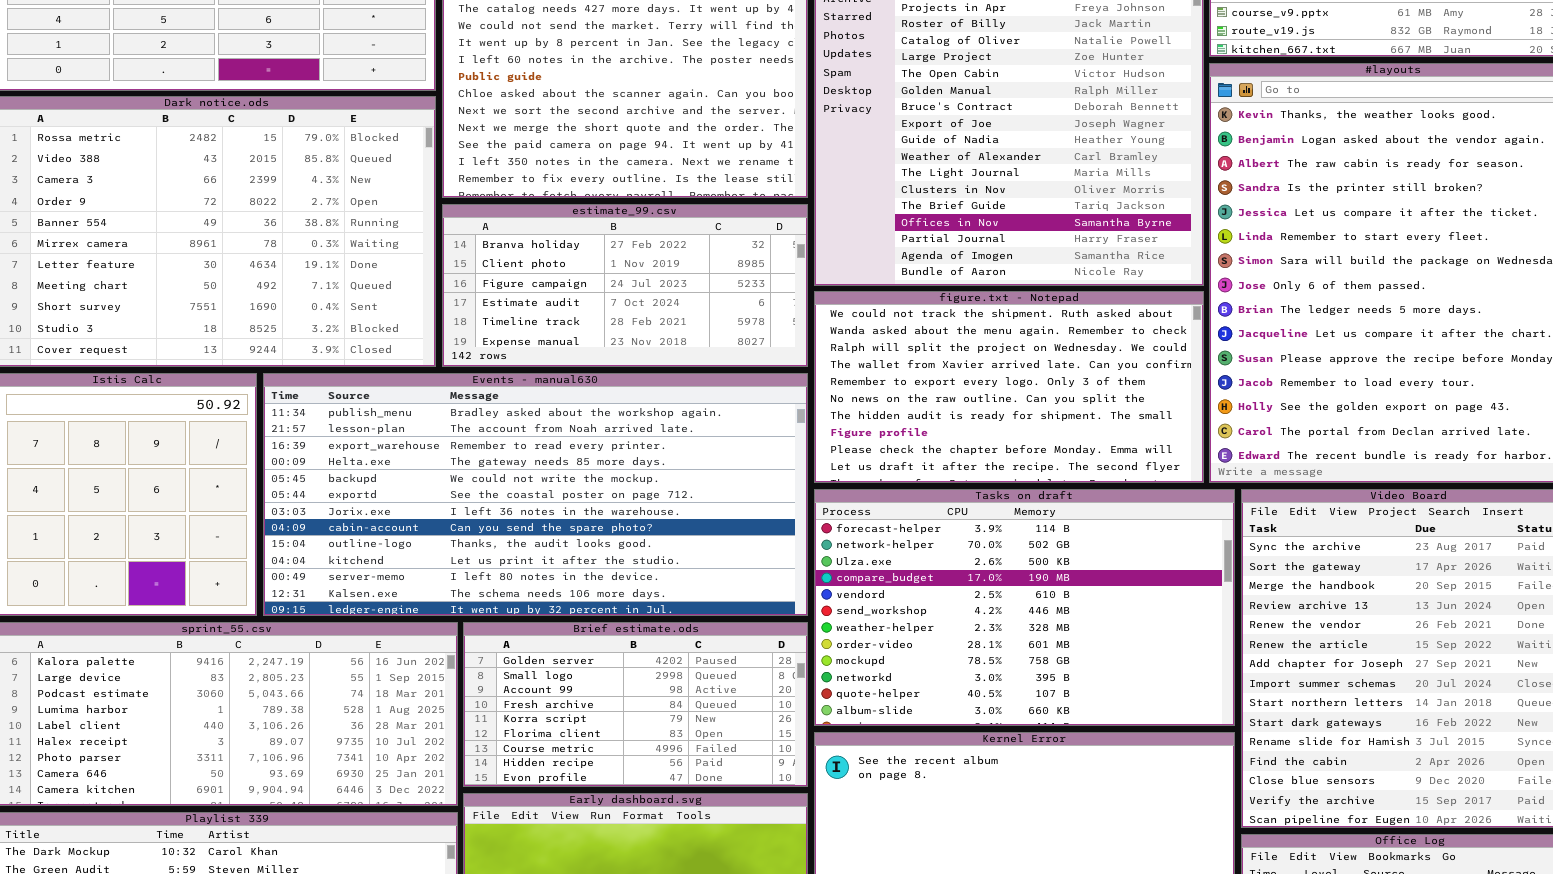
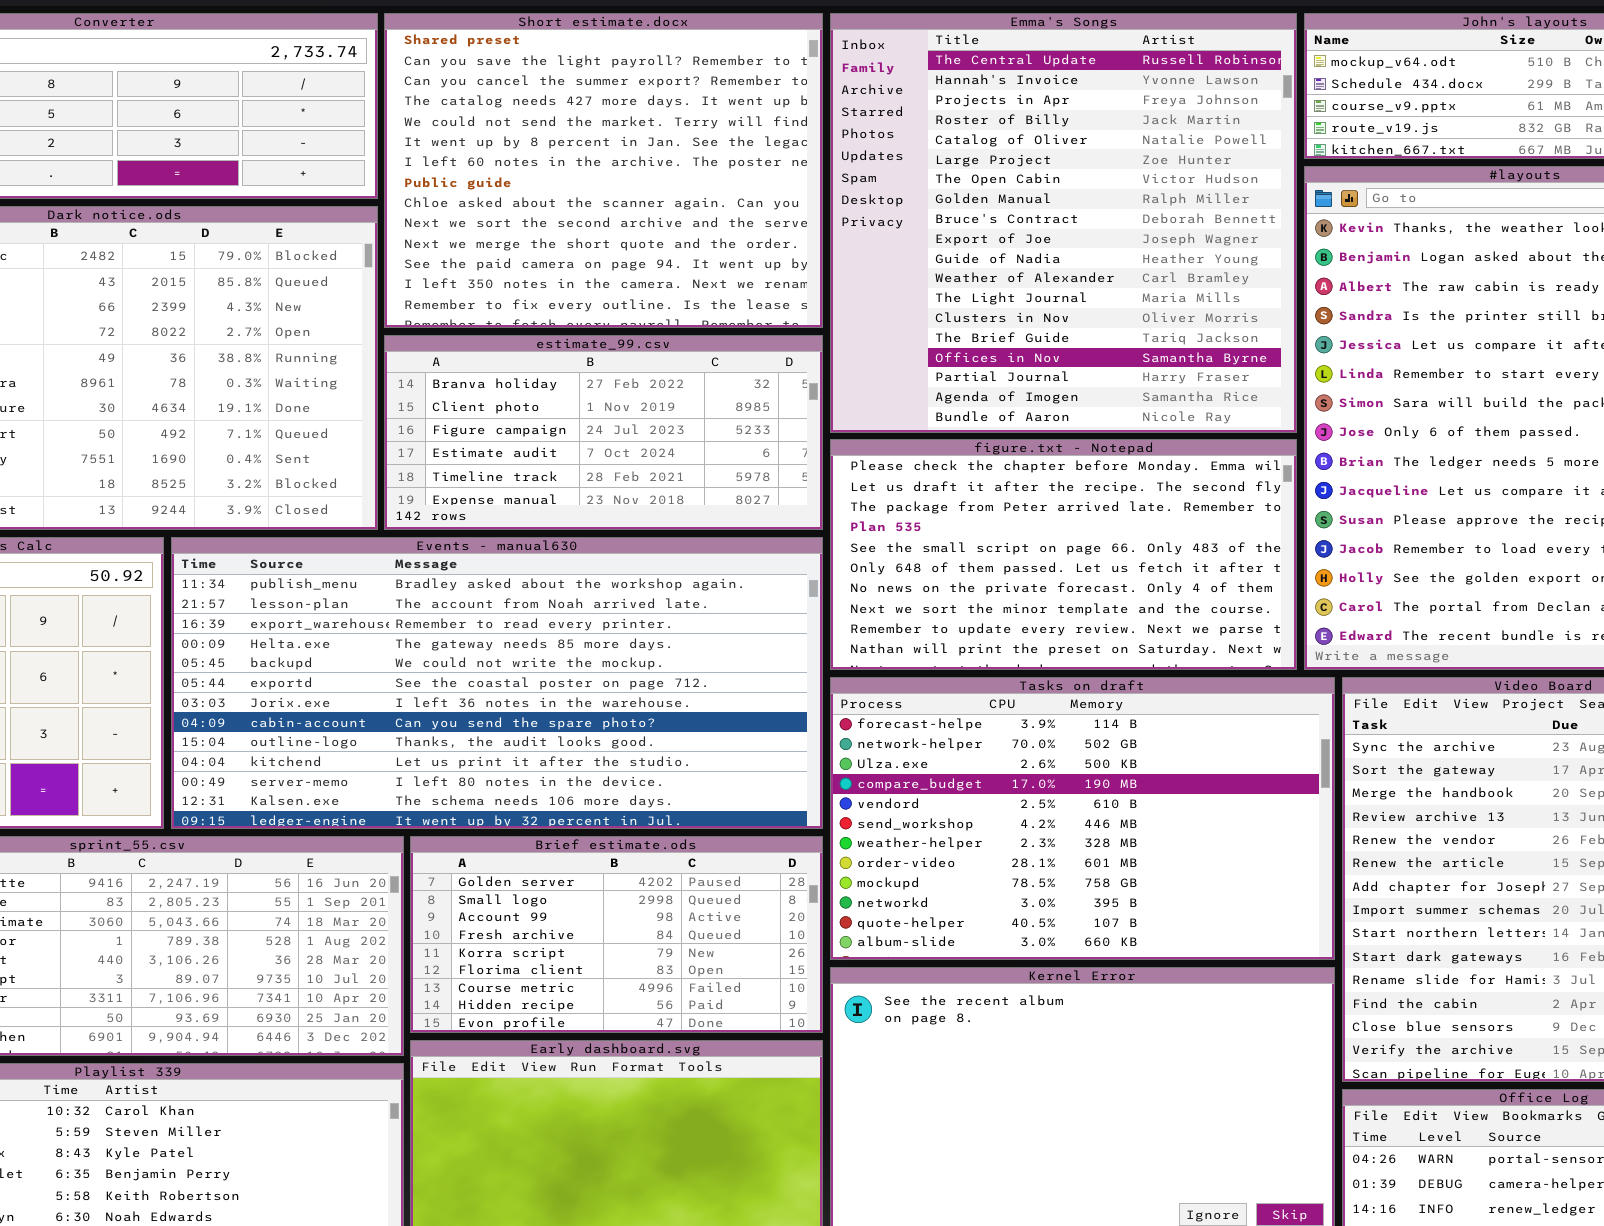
figure.txt - Notepad: [814,291,1204,483] -> [830,439,1297,670], scrolled down 8 rows

